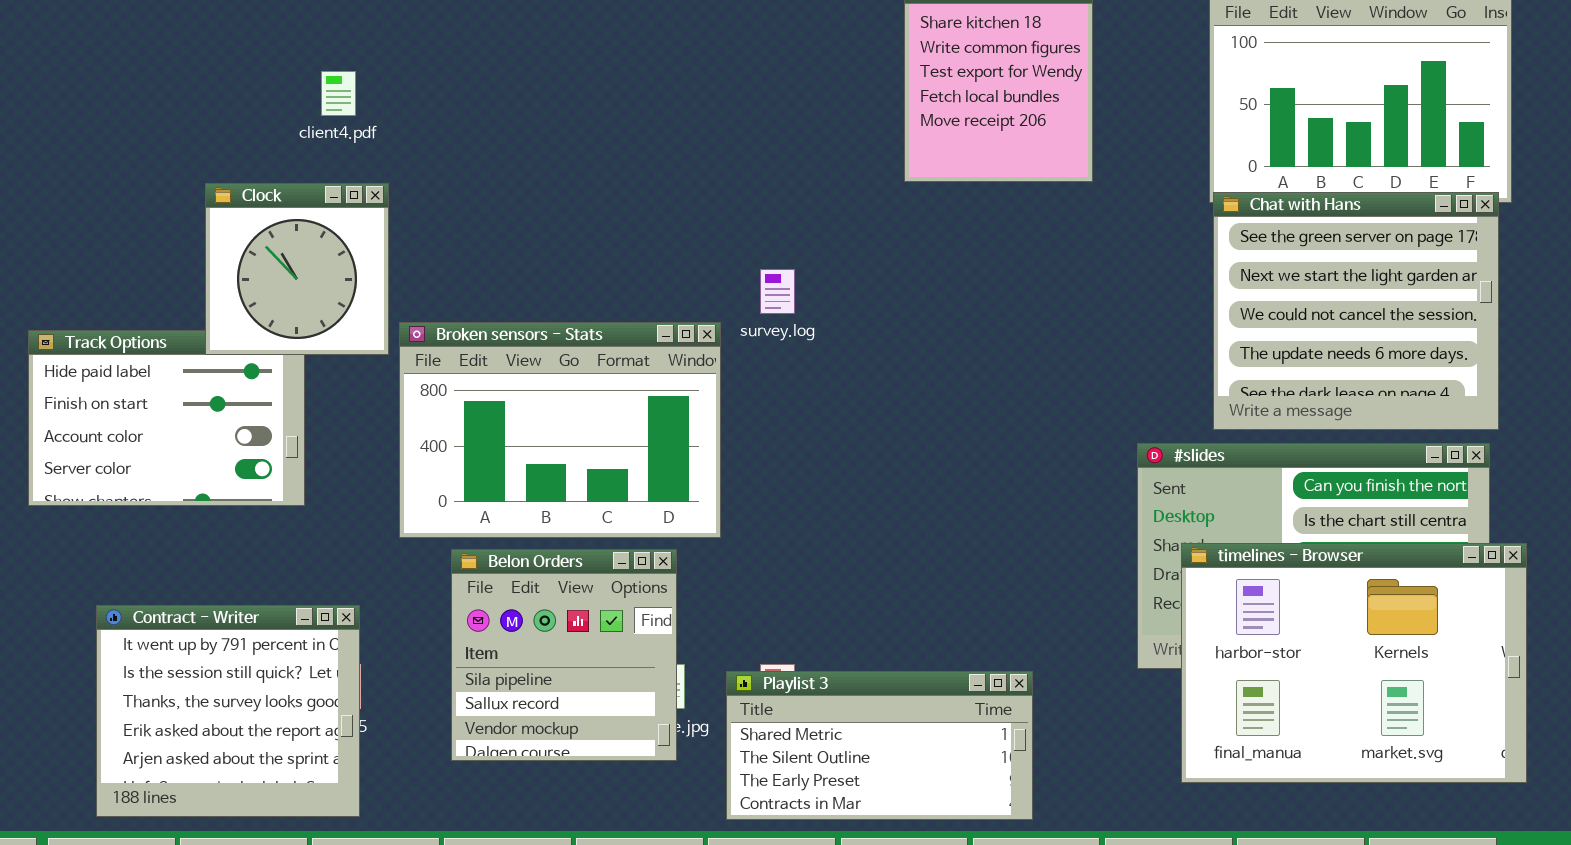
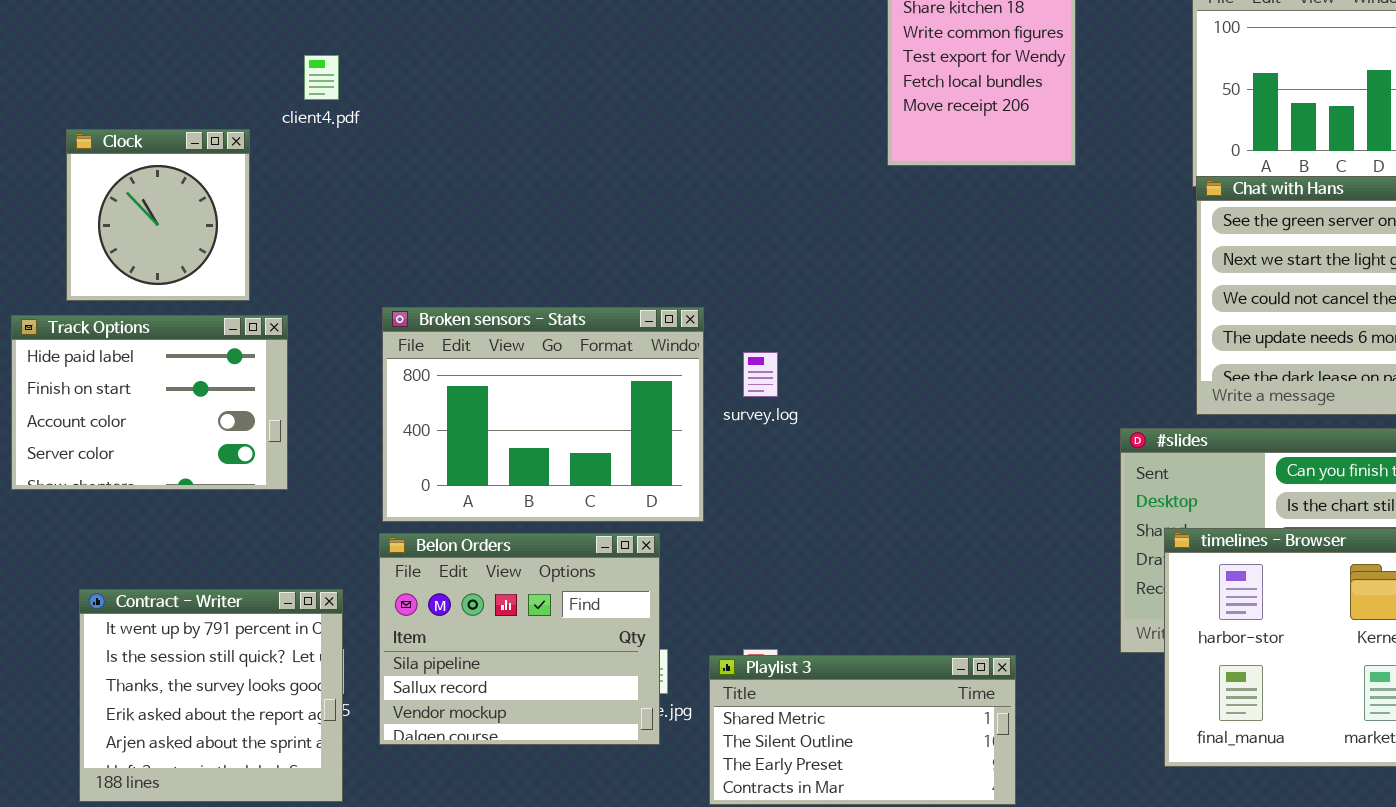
Clock: [205,183,389,355] -> [66,129,250,301], moved
survey.log: [760,269,795,314] -> [743,352,778,397], moved
Belon Orders: [451,549,677,761] -> [379,533,660,745], resized

